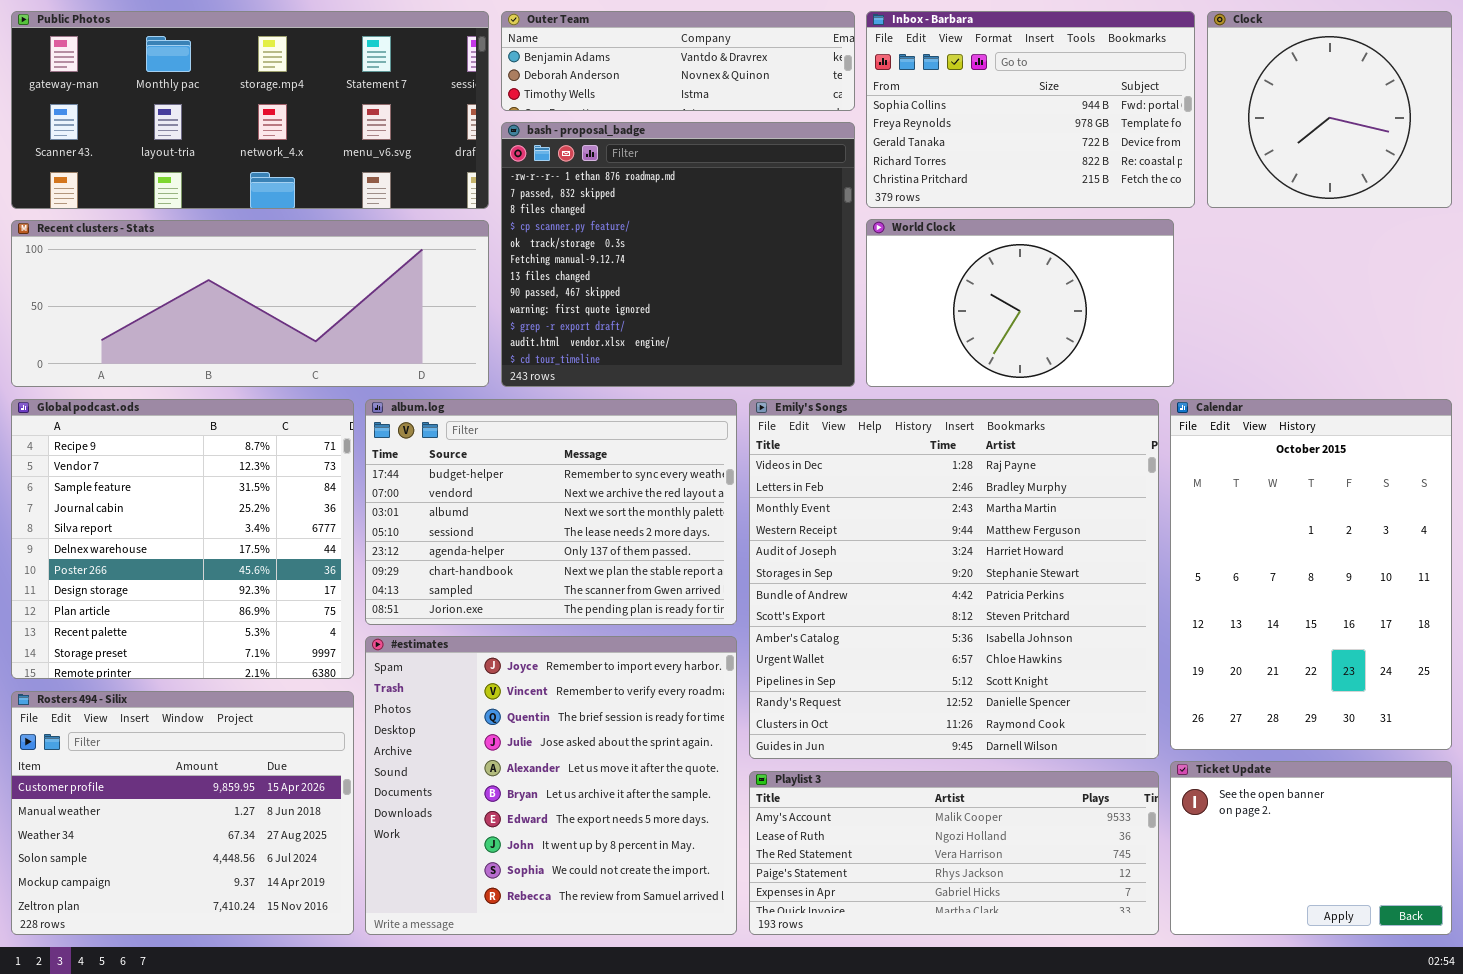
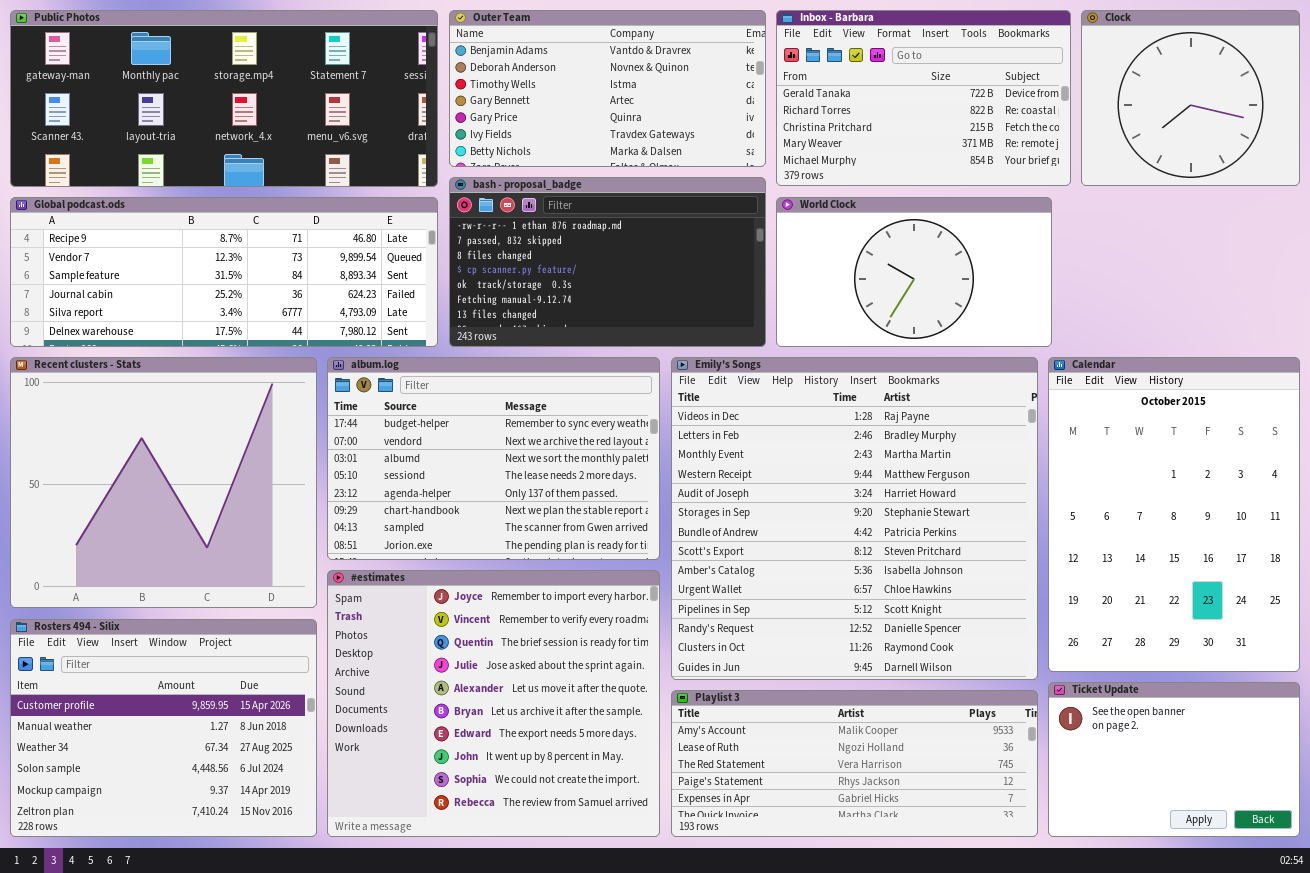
Outer Team: [501,11,855,111] -> [449,10,766,167], resized
Inbox - Barbara: [866,11,1195,208] -> [776,10,1071,186], scrolled down 2 rows
bash - proposal_badge: [501,122,855,387] -> [449,177,766,347], resized
Recent clusters - Stats: [11,220,489,387] -> [10,357,317,608], moved, resized
Global podcast.ods: [11,399,354,679] -> [10,197,438,347], moved, resized

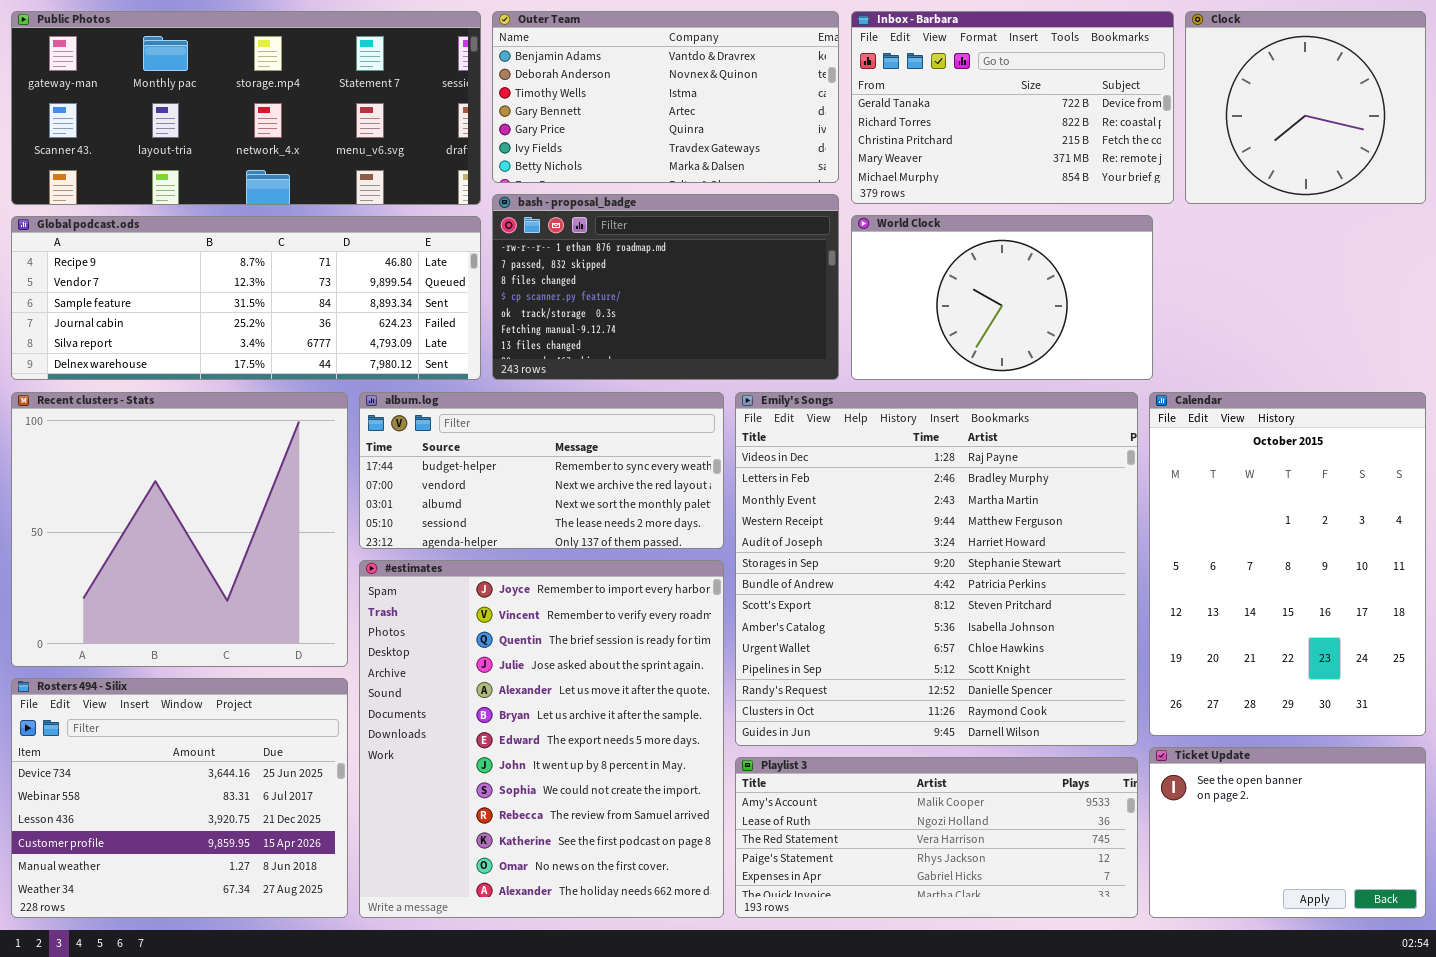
album.log: [327,357,660,560] -> [359,392,724,549], resized
#estimates: [327,570,660,837] -> [359,560,724,918], resized
Rosters 494 - Silix: [10,619,317,837] -> [11,678,348,918], scrolled up 3 rows

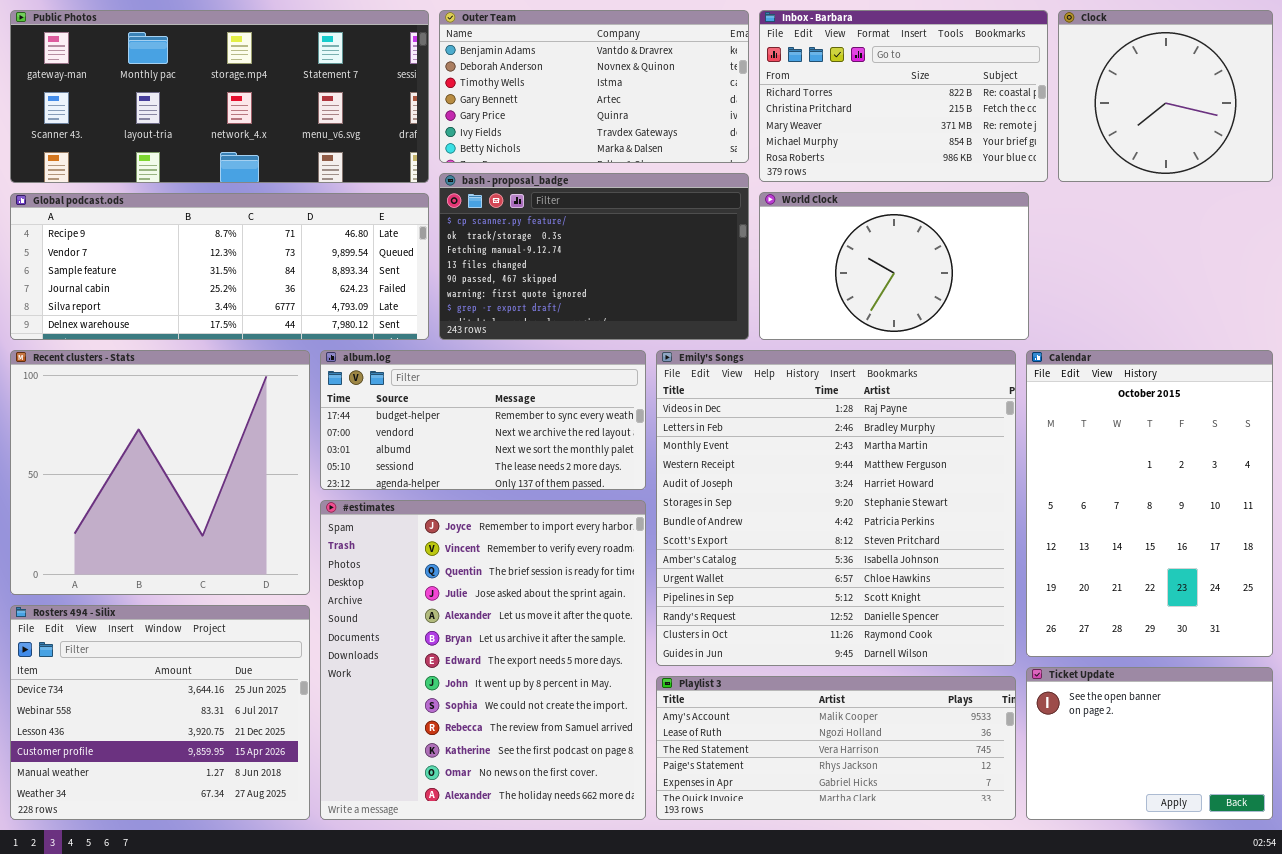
Inbox - Barbara: [851,11,1174,204] -> [759,10,1048,182], scrolled down 1 row
bash - proposal_badge: [492,194,839,380] -> [439,173,749,340], scrolled down 3 rows

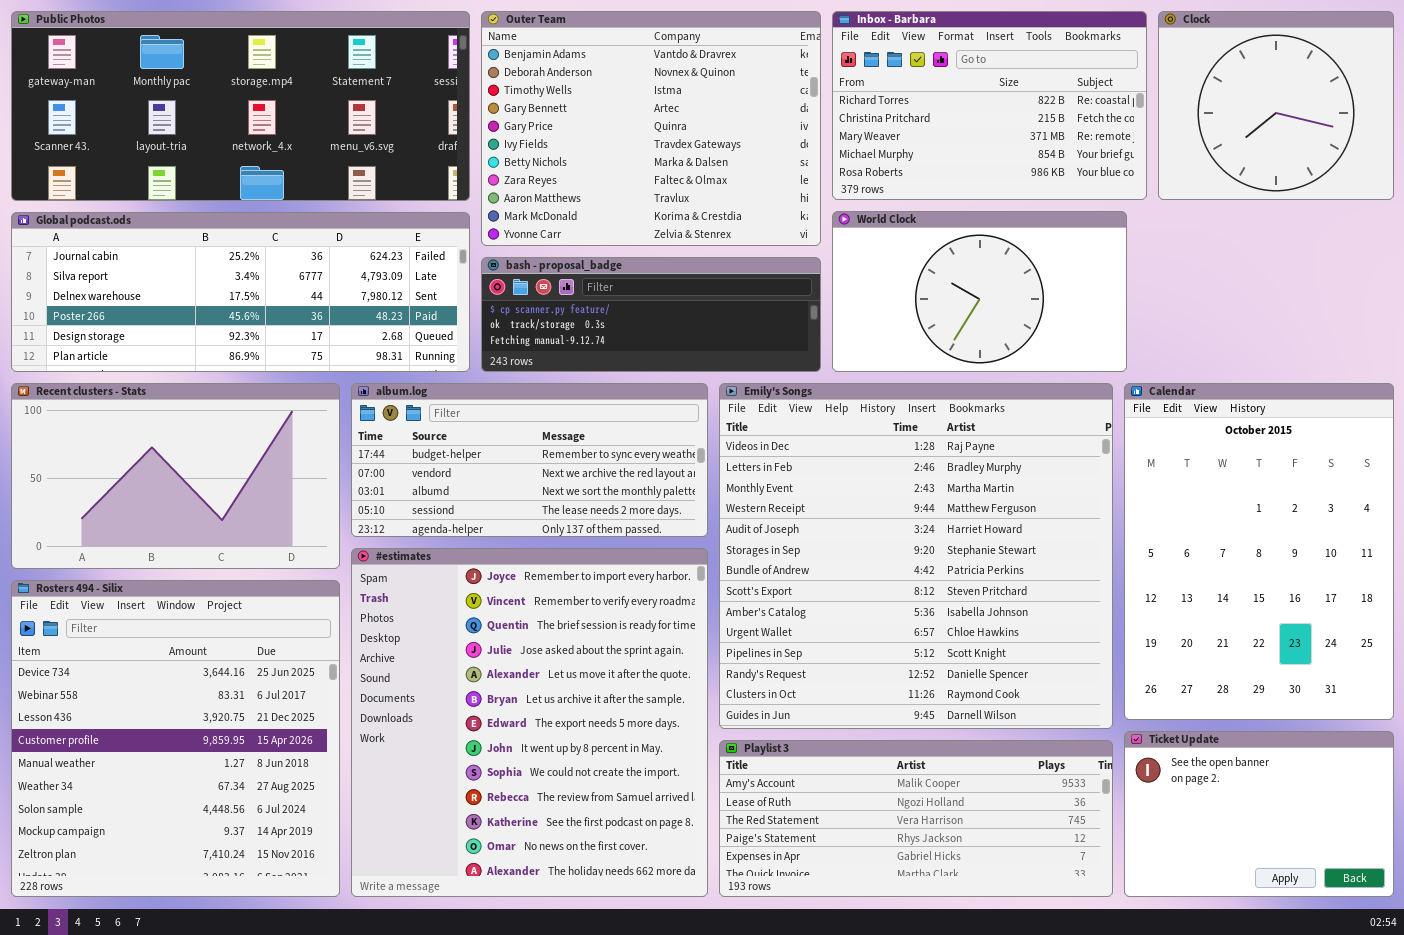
Outer Team: [439,10,749,163] -> [481,11,821,246], resized
bash - proposal_badge: [439,173,749,340] -> [481,257,821,372], resized
Global podcast.ods: [10,193,429,340] -> [11,212,470,372], scrolled down 3 rows
Recent clusters - Stats: [10,350,310,595] -> [11,383,340,569], resized
Rosters 494 - Silix: [10,605,310,820] -> [11,580,340,897], resized

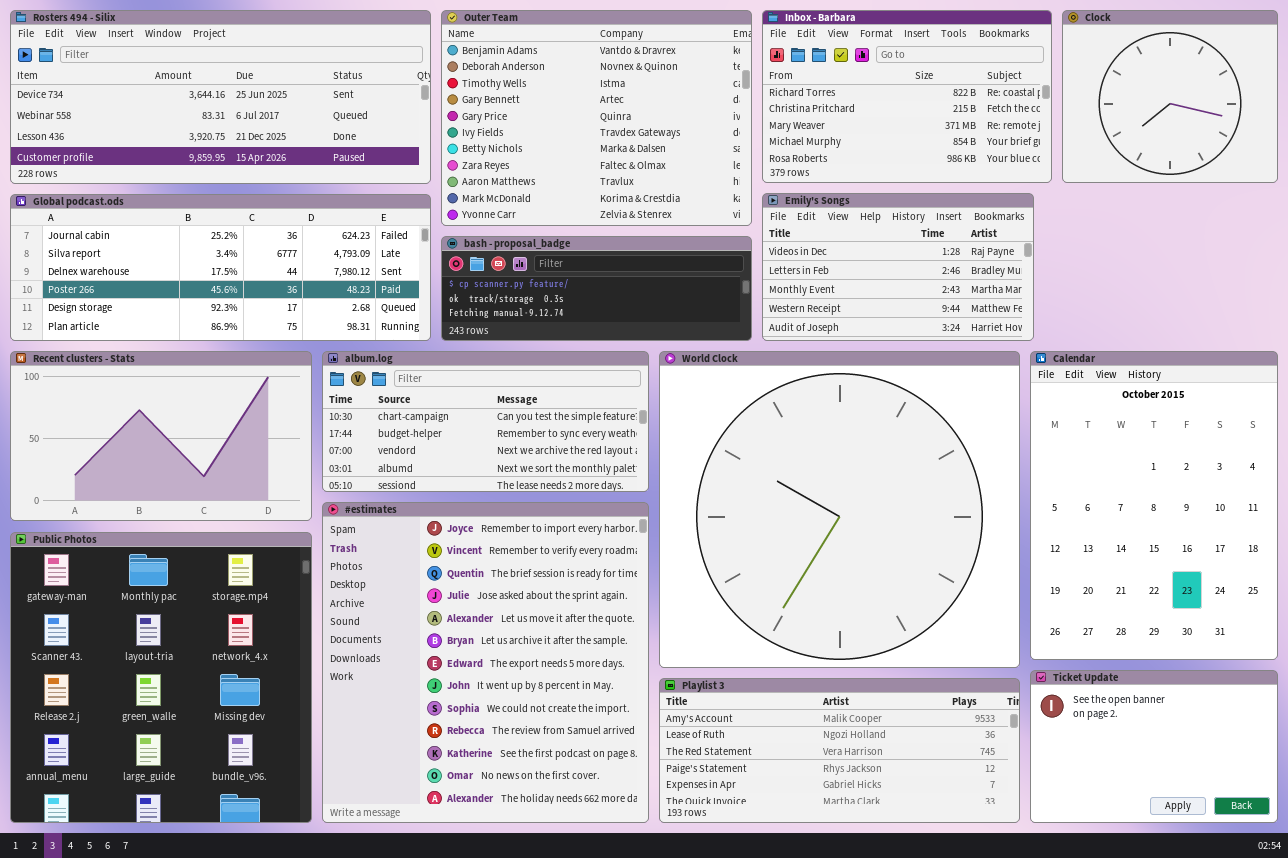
Public Photos: [11,11,470,201] -> [10,532,312,823], moved, resized
World Clock: [832,211,1127,372] -> [659,351,1020,668], moved, resized
album.log: [351,383,708,537] -> [322,351,649,492], scrolled up 1 row
Emily's Songs: [719,383,1113,729] -> [762,193,1034,341], moved, resized
Rosters 494 - Silix: [11,580,340,897] -> [10,10,431,184], moved, resized

